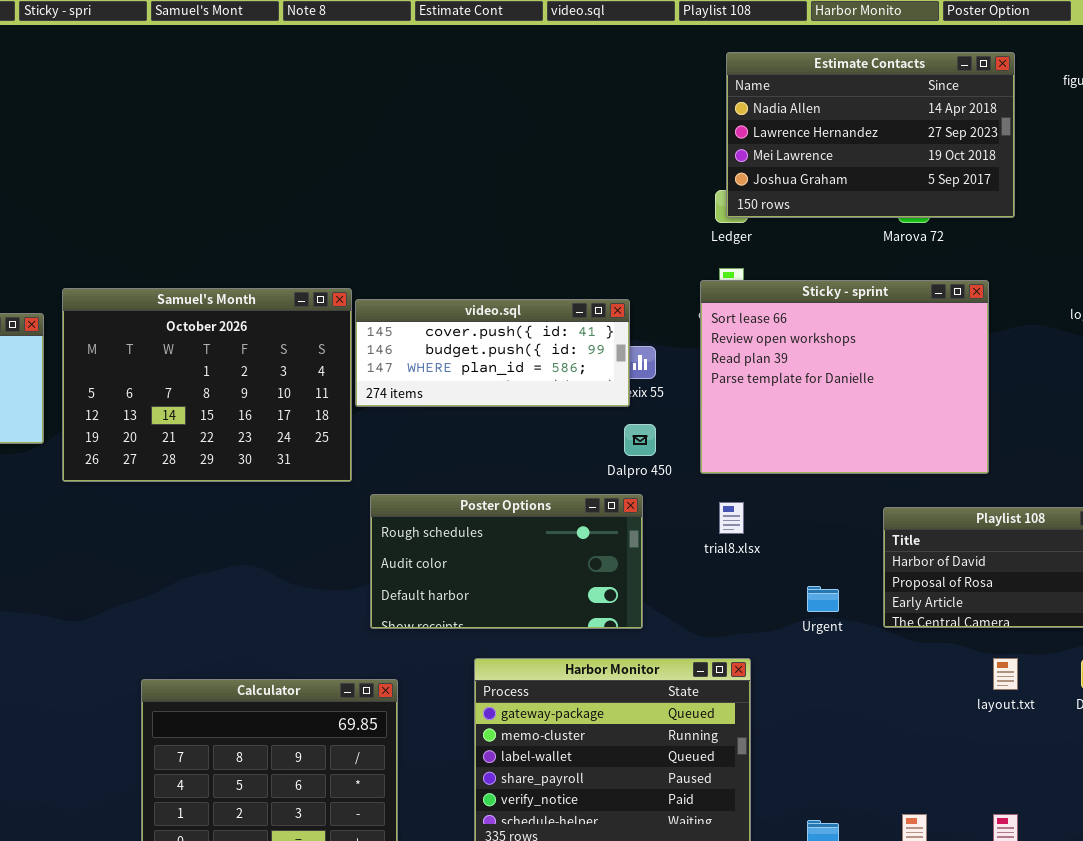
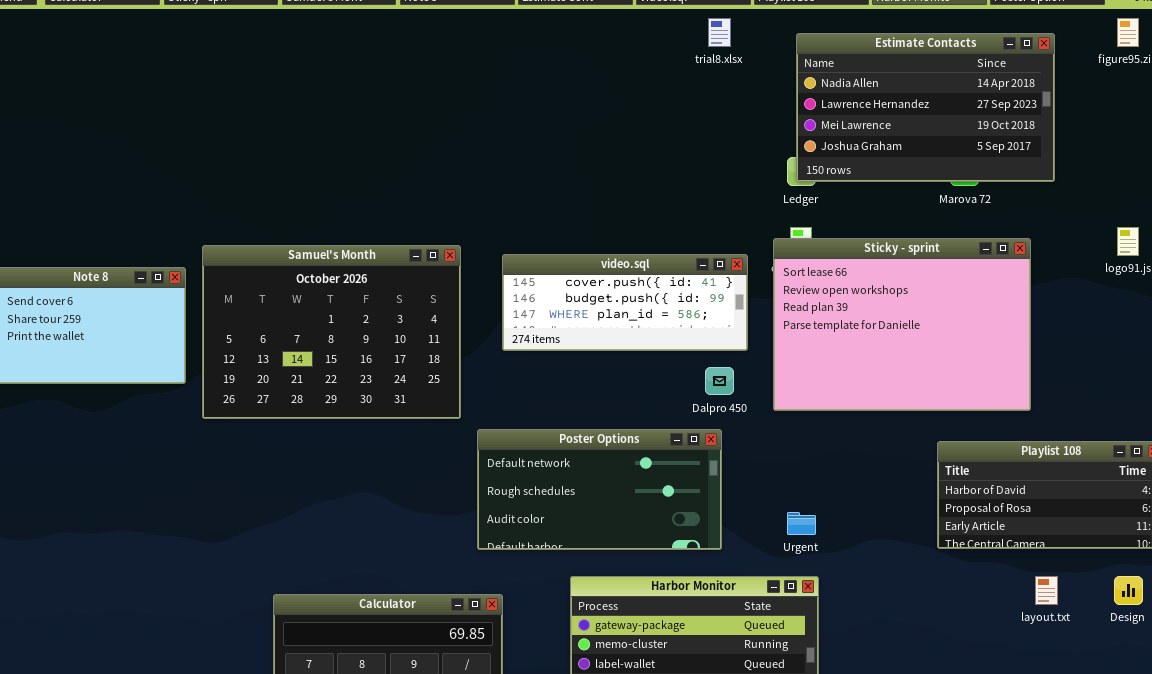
video.sql: [355,299,630,407] -> [502,254,748,351], moved
Poster Options: [370,494,643,629] -> [477,429,722,550], scrolled up 1 row
trial8.xlsx: [719,502,744,534] -> [708,18,731,47], moved
Urgent: [807,586,839,612] -> [787,512,816,535], moved

